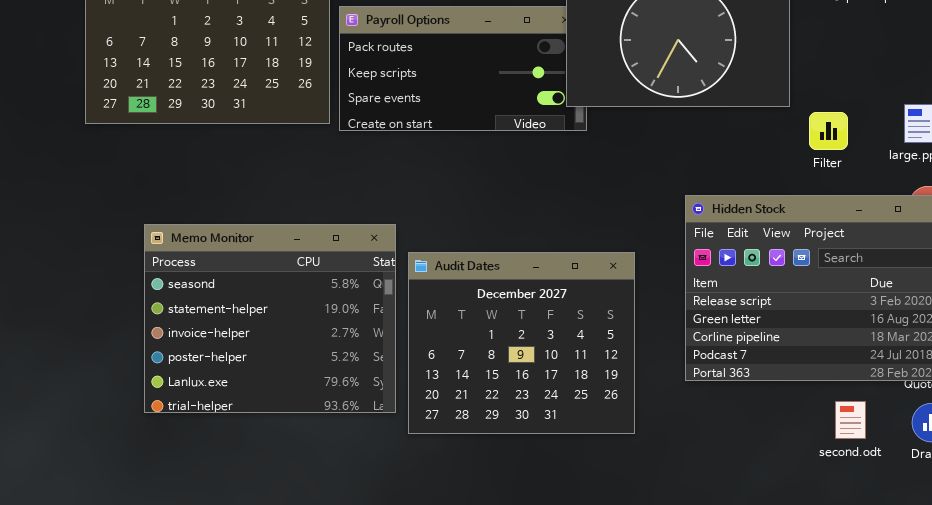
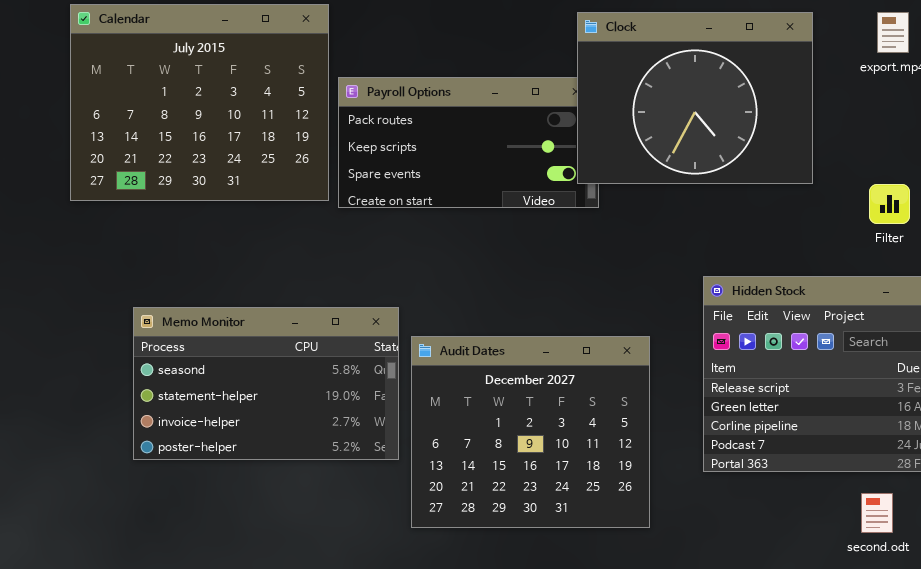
Filter: [809,112,848,150] -> [869,184,910,224], moved
Memo Monitor: [144,224,396,413] -> [133,307,399,460], resized

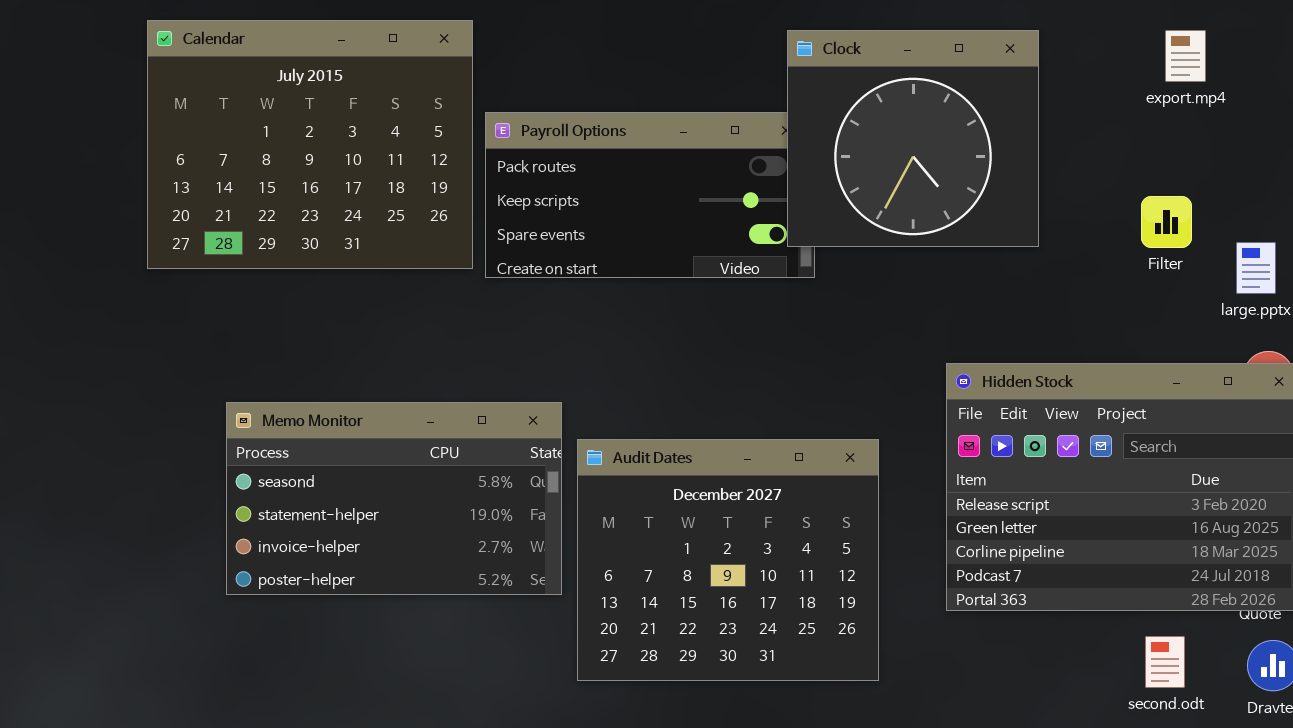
Clock: [577,12,813,184] -> [787,30,1039,247], resized
Filter: [869,184,910,224] -> [1141,196,1192,248], moved

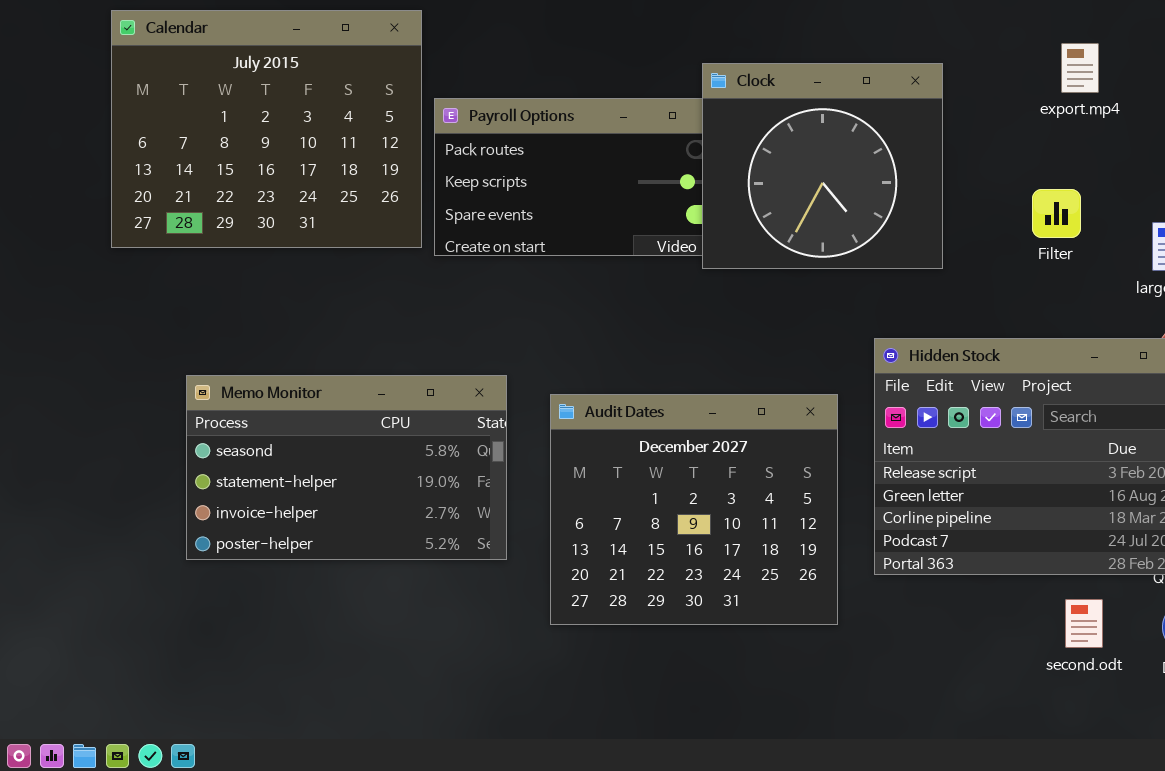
Clock: [787,30,1039,247] -> [702,63,943,269], moved
export.mp4: [1165,30,1206,82] -> [1061,43,1099,93], moved
Filter: [1141,196,1192,248] -> [1032,189,1081,238], moved
Audit Dates: [577,439,879,681] -> [550,394,838,625], moved

